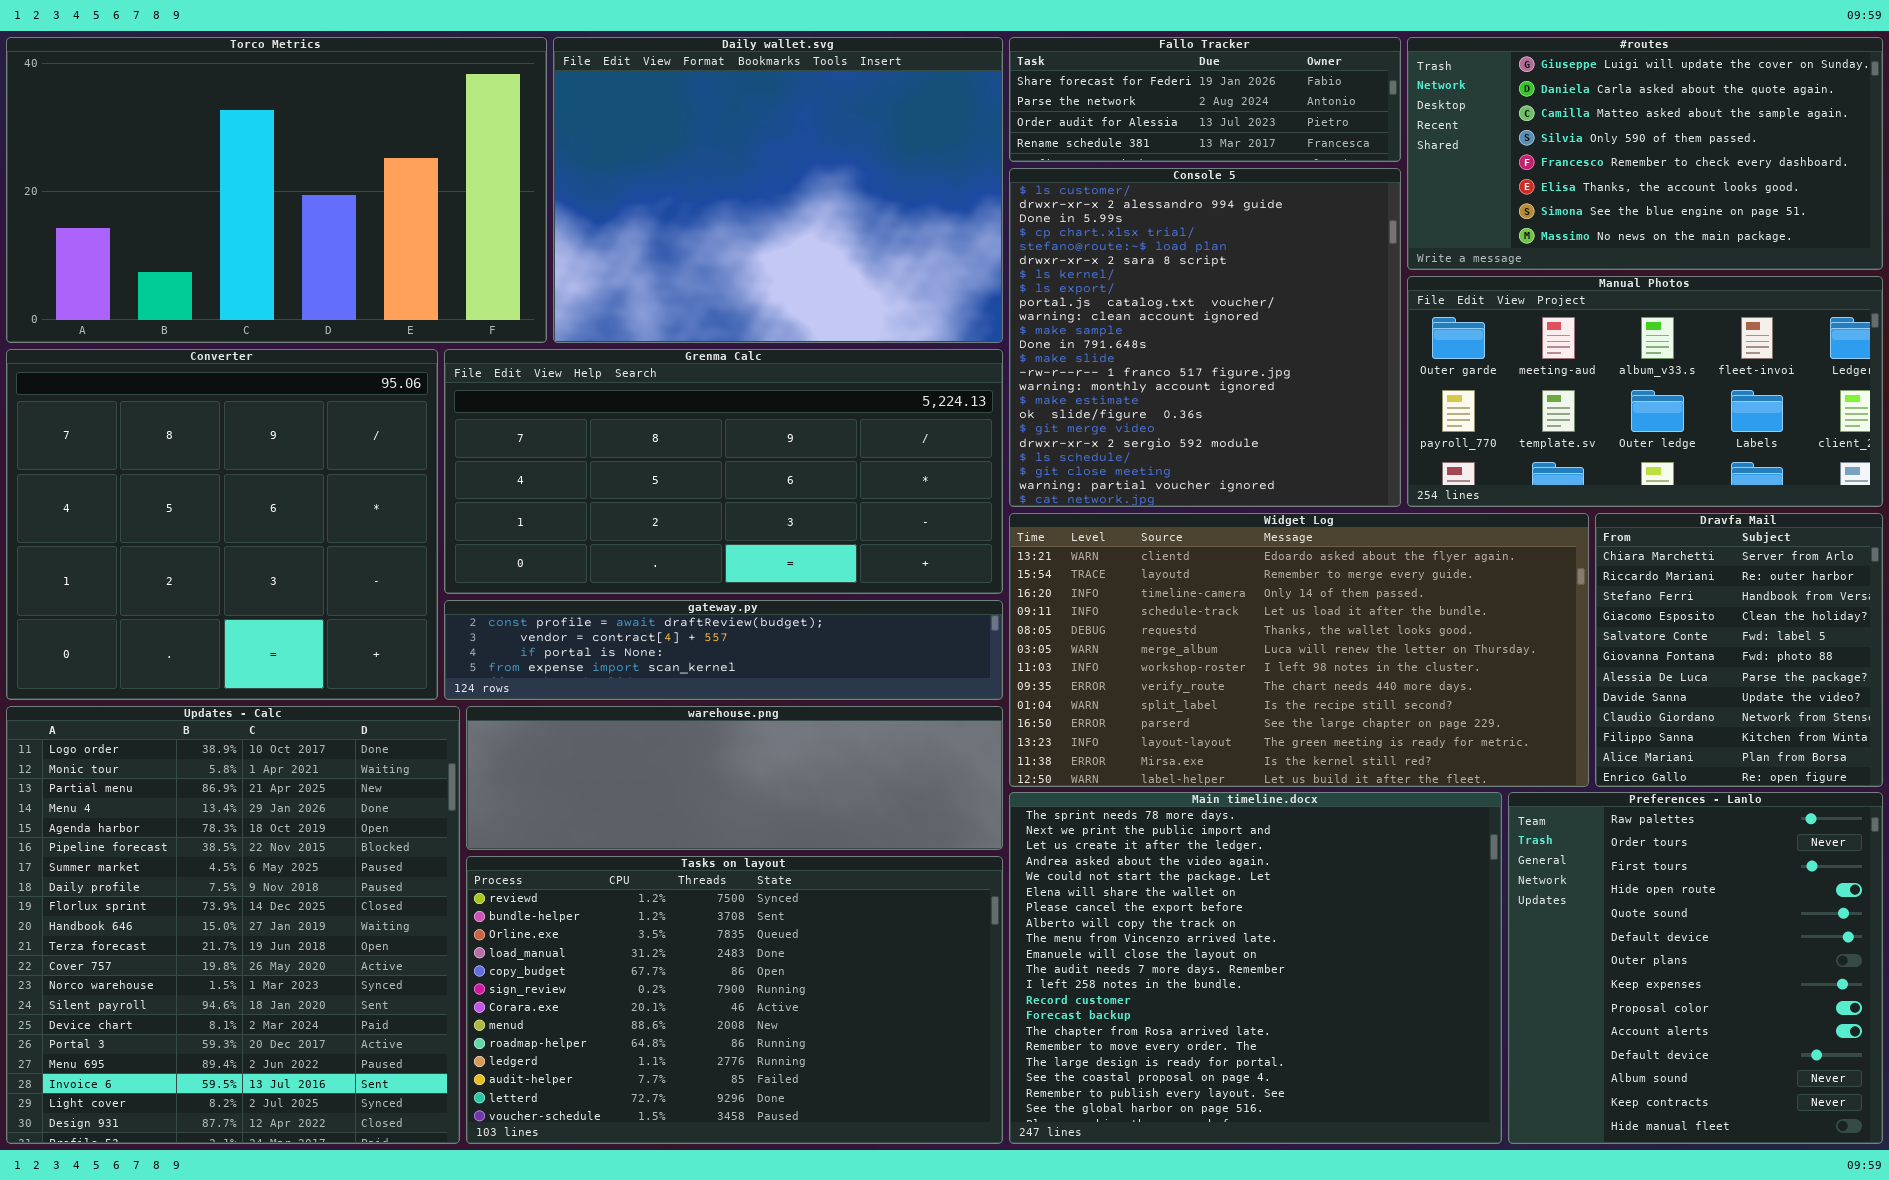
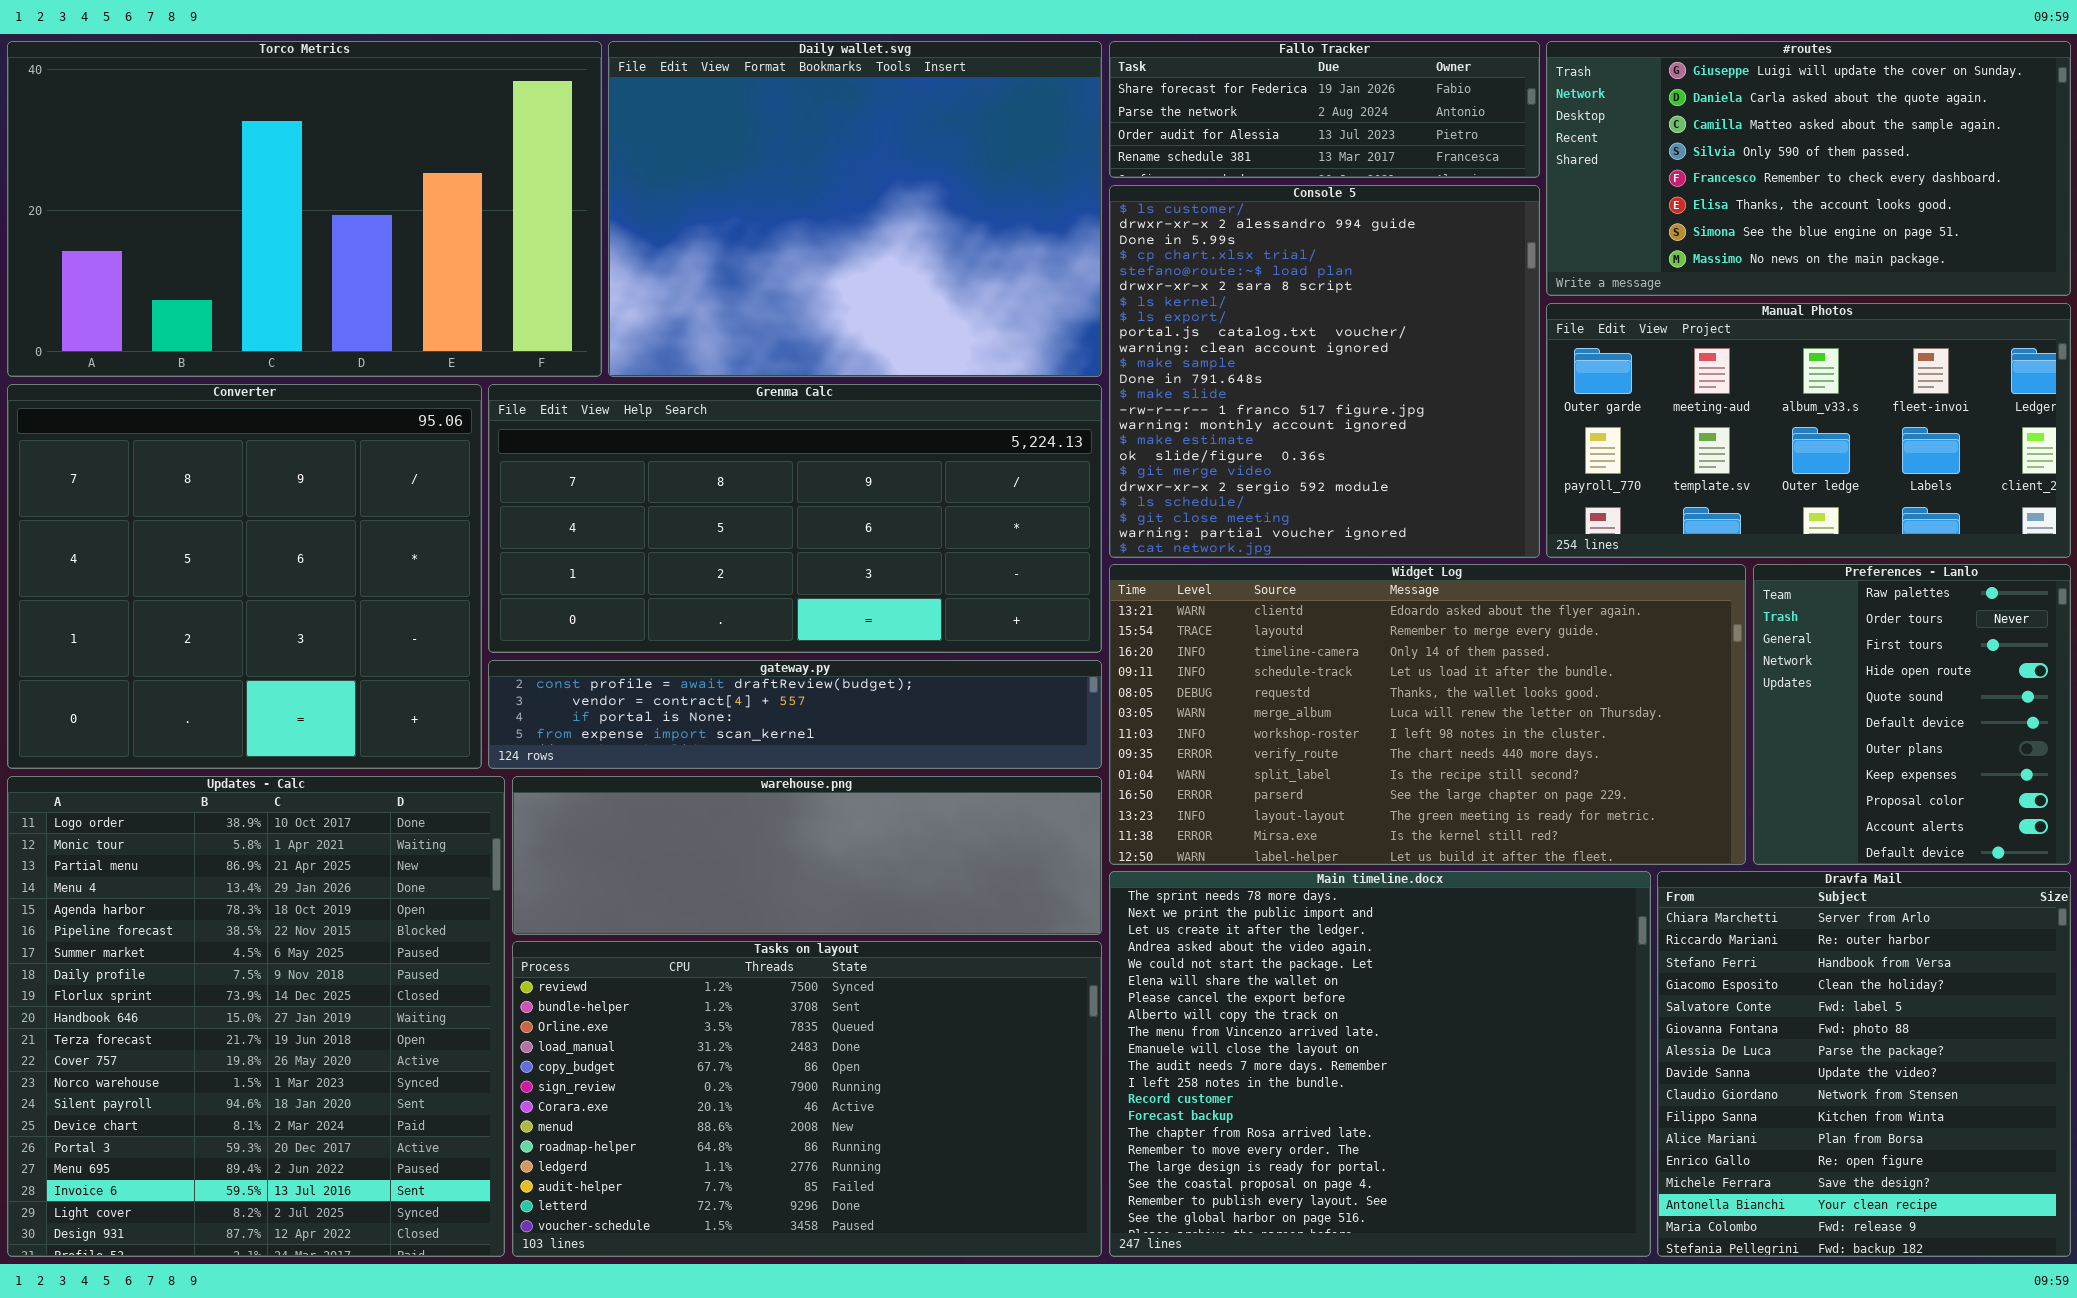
Dravfa Mail: [1595,513,1883,787] -> [1657,871,2071,1257], moved, resized
Preferences - Lanlo: [1508,792,1883,1144] -> [1753,564,2071,865], moved, resized

